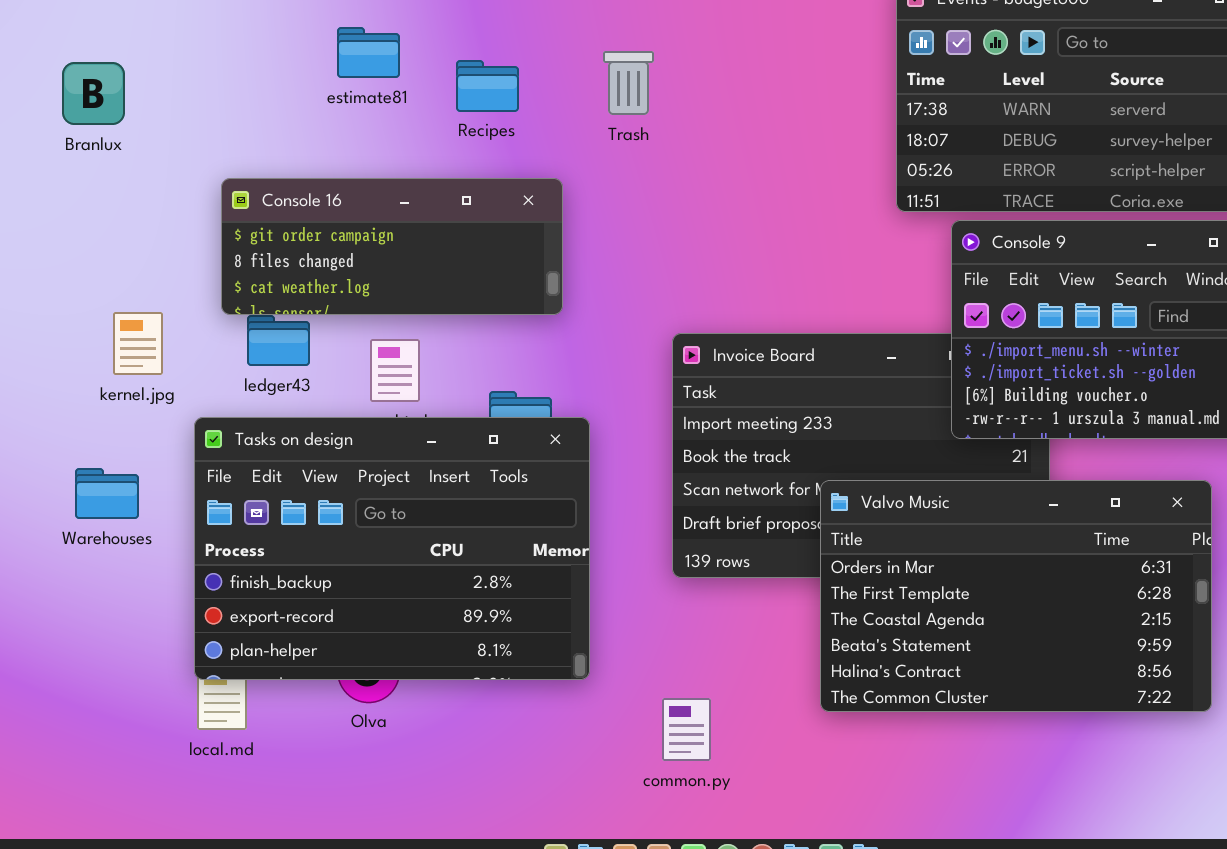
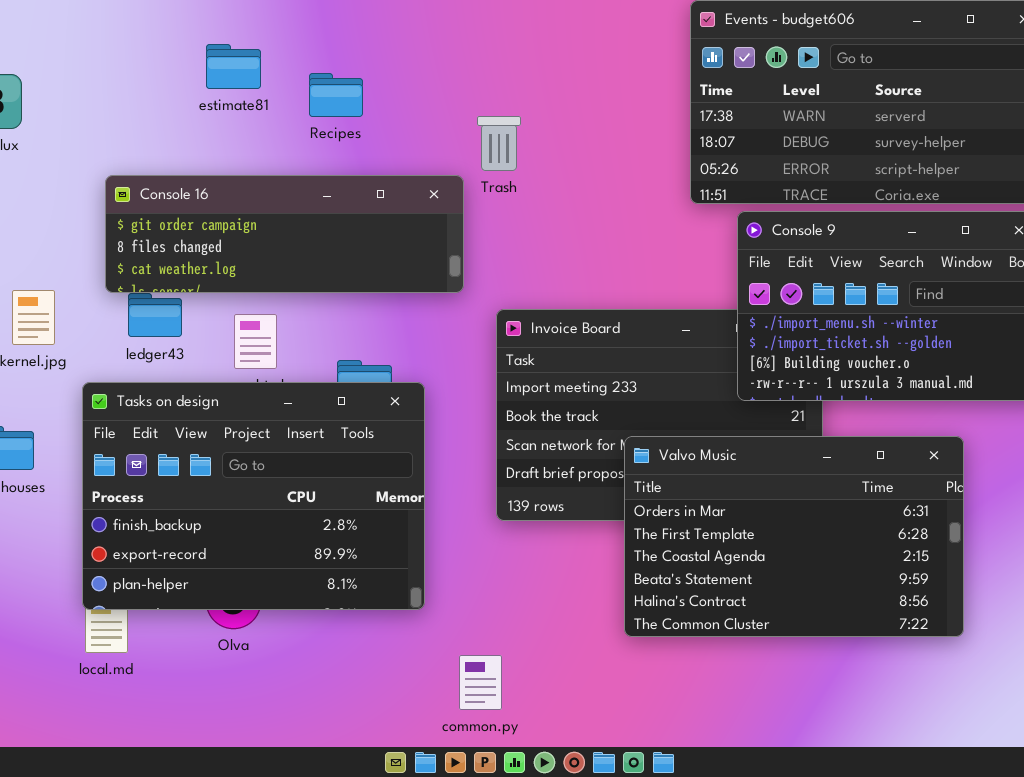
Trash: [603,51,654,115] -> [477,116,521,171], moved
Console 16: [221,178,563,315] -> [105,175,464,293], resized
common.py: [662,698,711,761] -> [459,655,502,710], moved

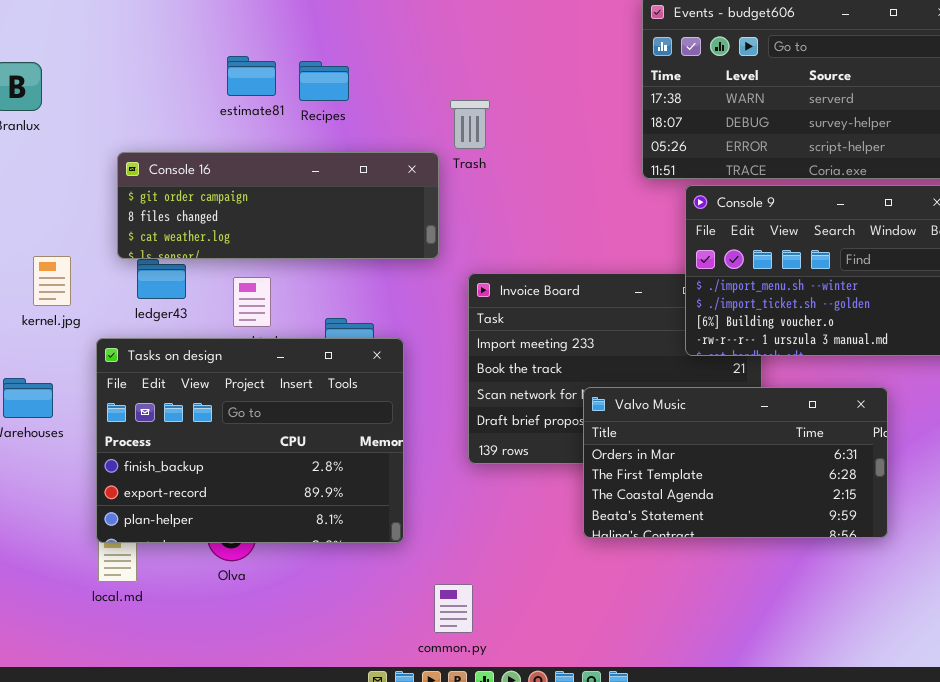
estimate81: [206,44,261,89] -> [227,56,276,96], moved
Valvo Music: [624,436,964,637] -> [583,387,888,538], resized

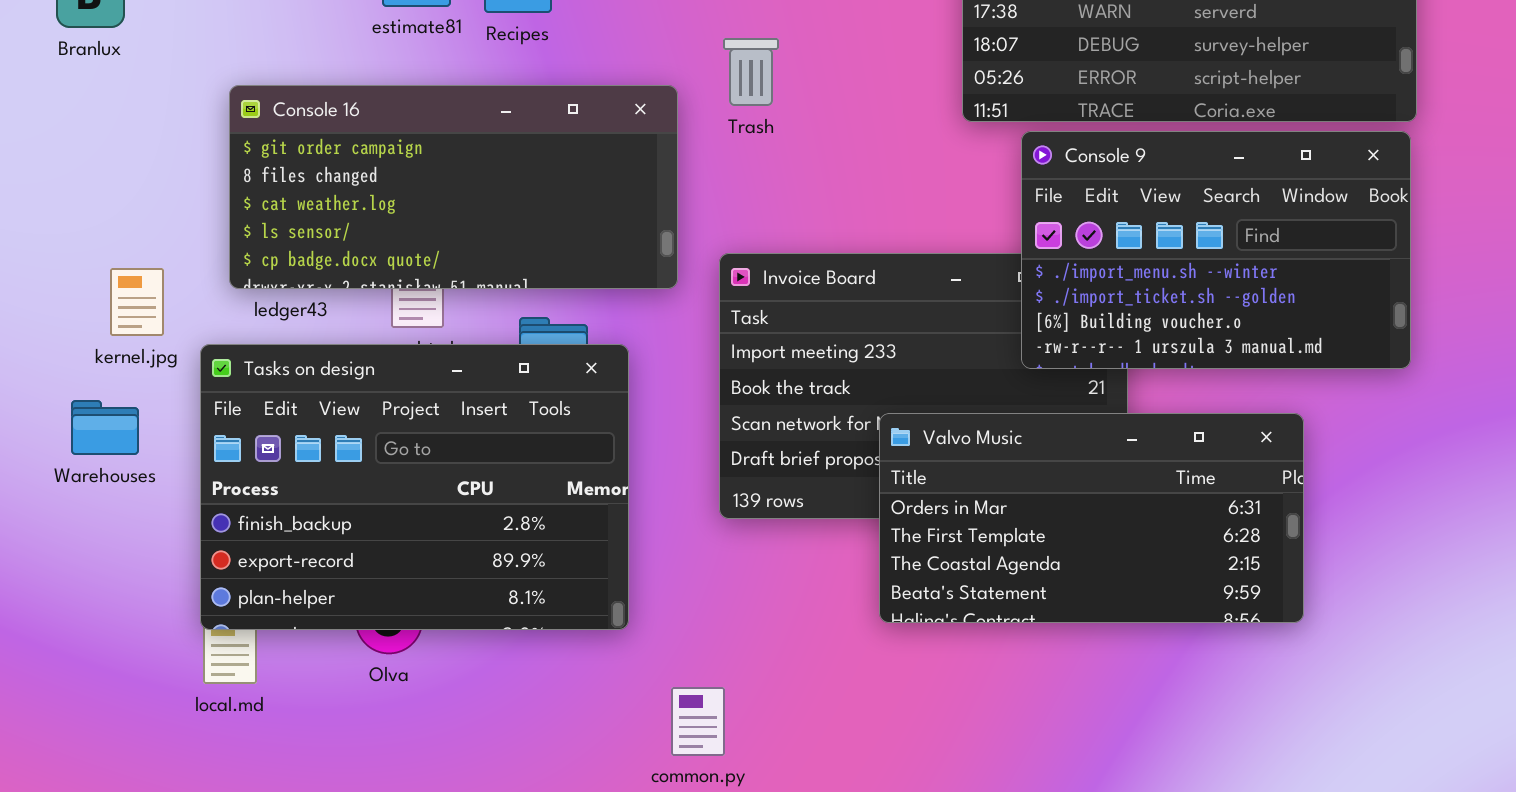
Trash: [450,100,490,149] -> [723,38,779,106], moved
Console 16: [117,152,439,259] -> [229,85,678,289], resized
kernel.jpg: [33,256,71,306] -> [110,268,164,336], moved

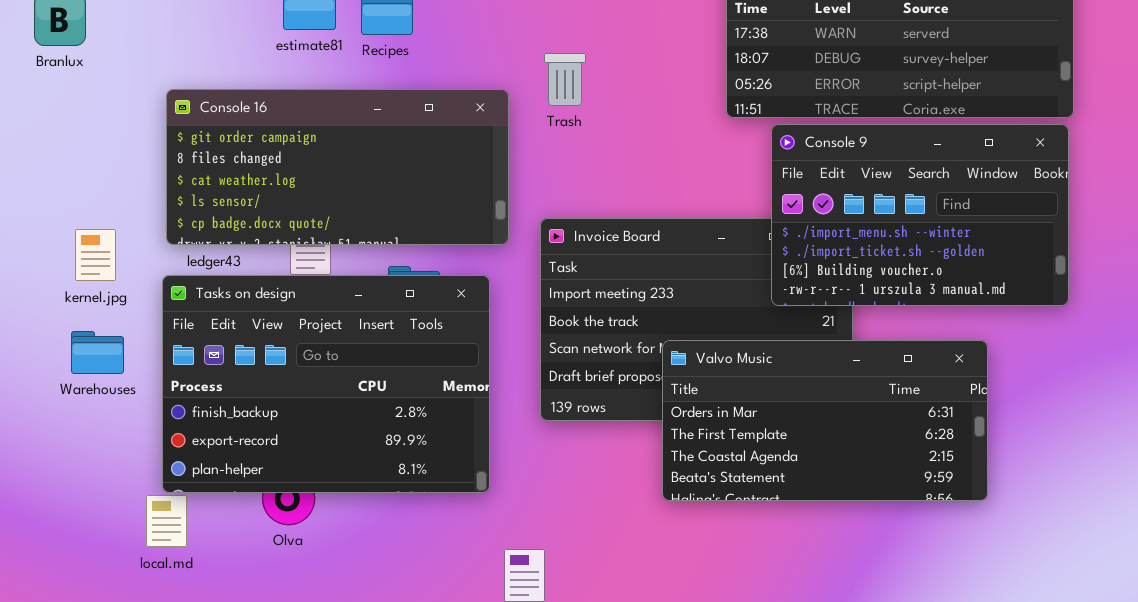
Tasks on design: [200,344,629,630] -> [162,275,490,493], moved
Warehouses: [71,400,139,455] -> [71,331,124,374], moved

